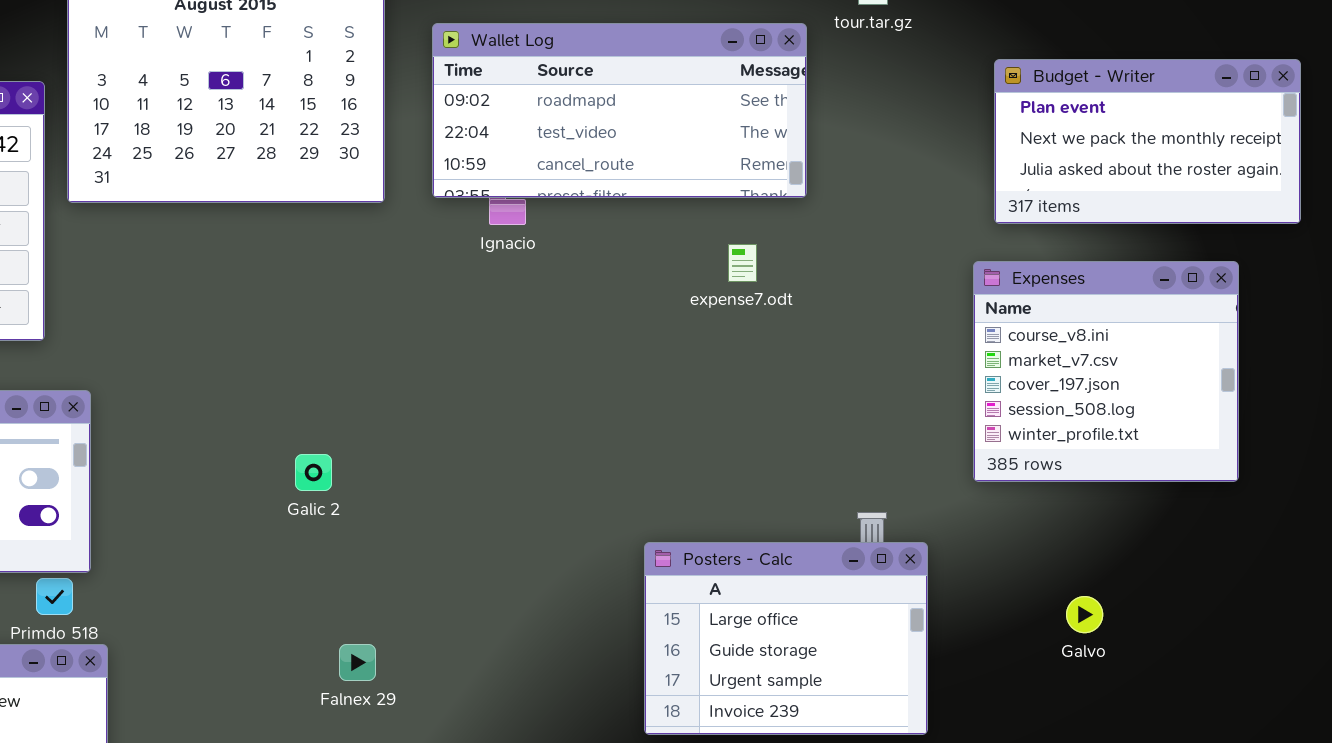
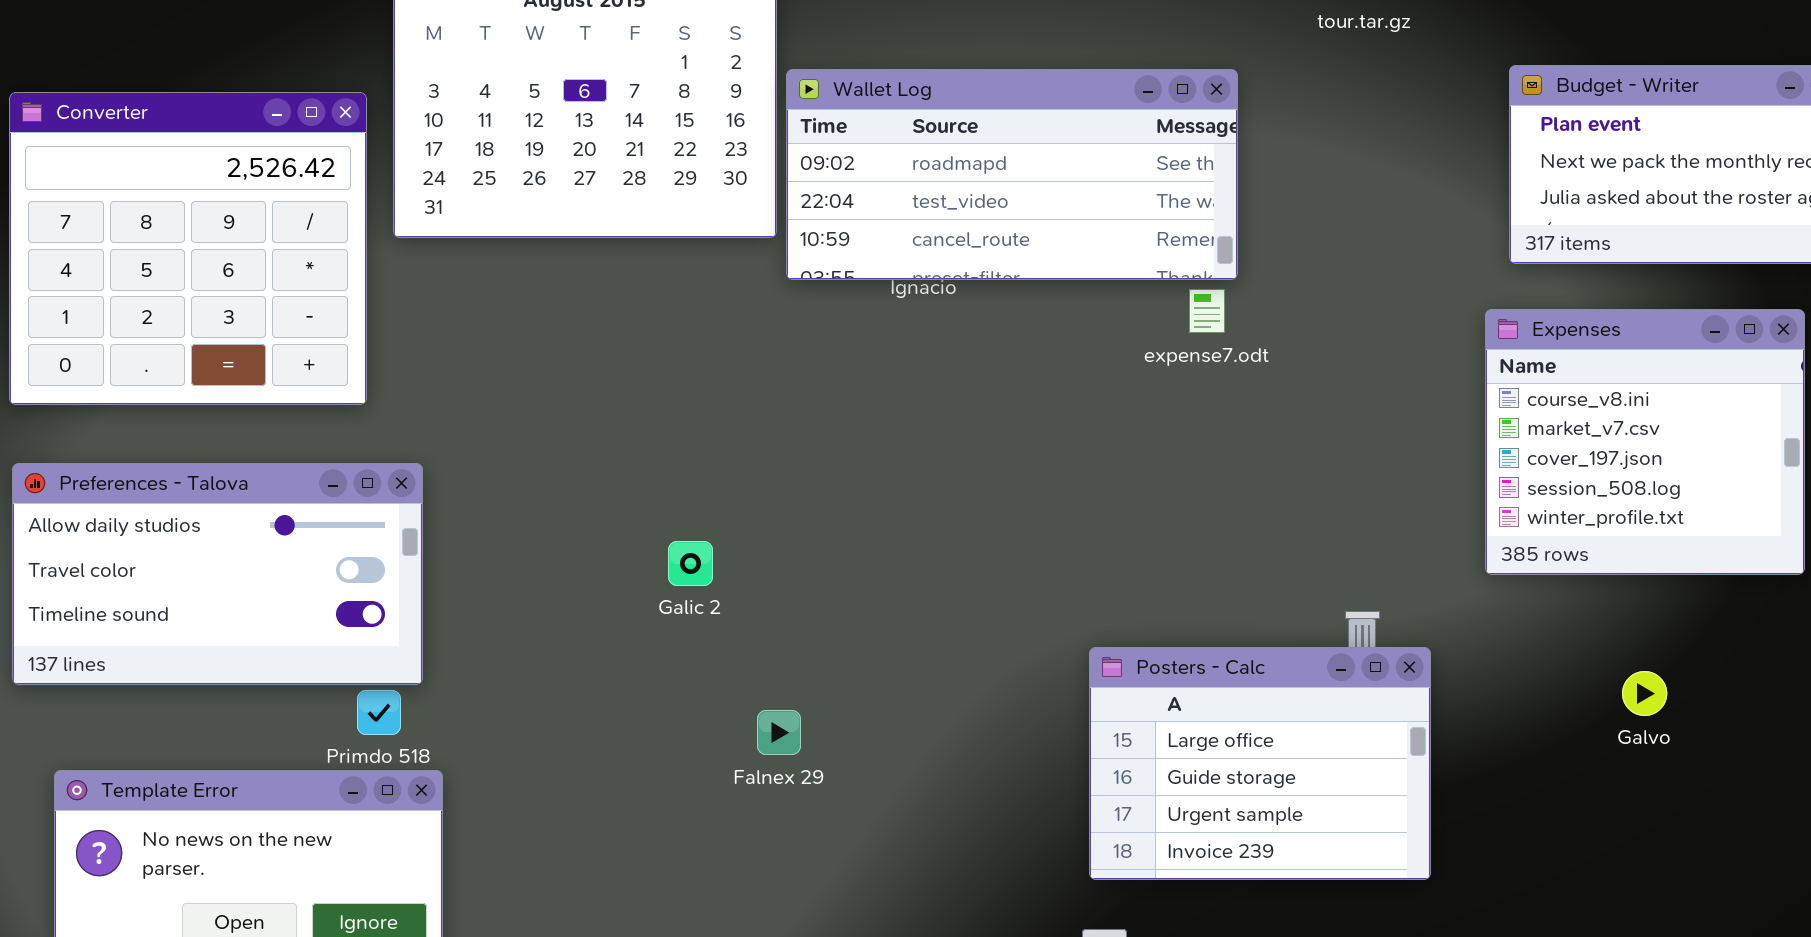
Wallet Log: [432,23,807,198] -> [786,69,1238,280], moved
Galvo: [1066,596,1103,633] -> [1622,671,1667,716], moved
Falnex 29: [339,644,376,681] -> [757,710,801,755], moved

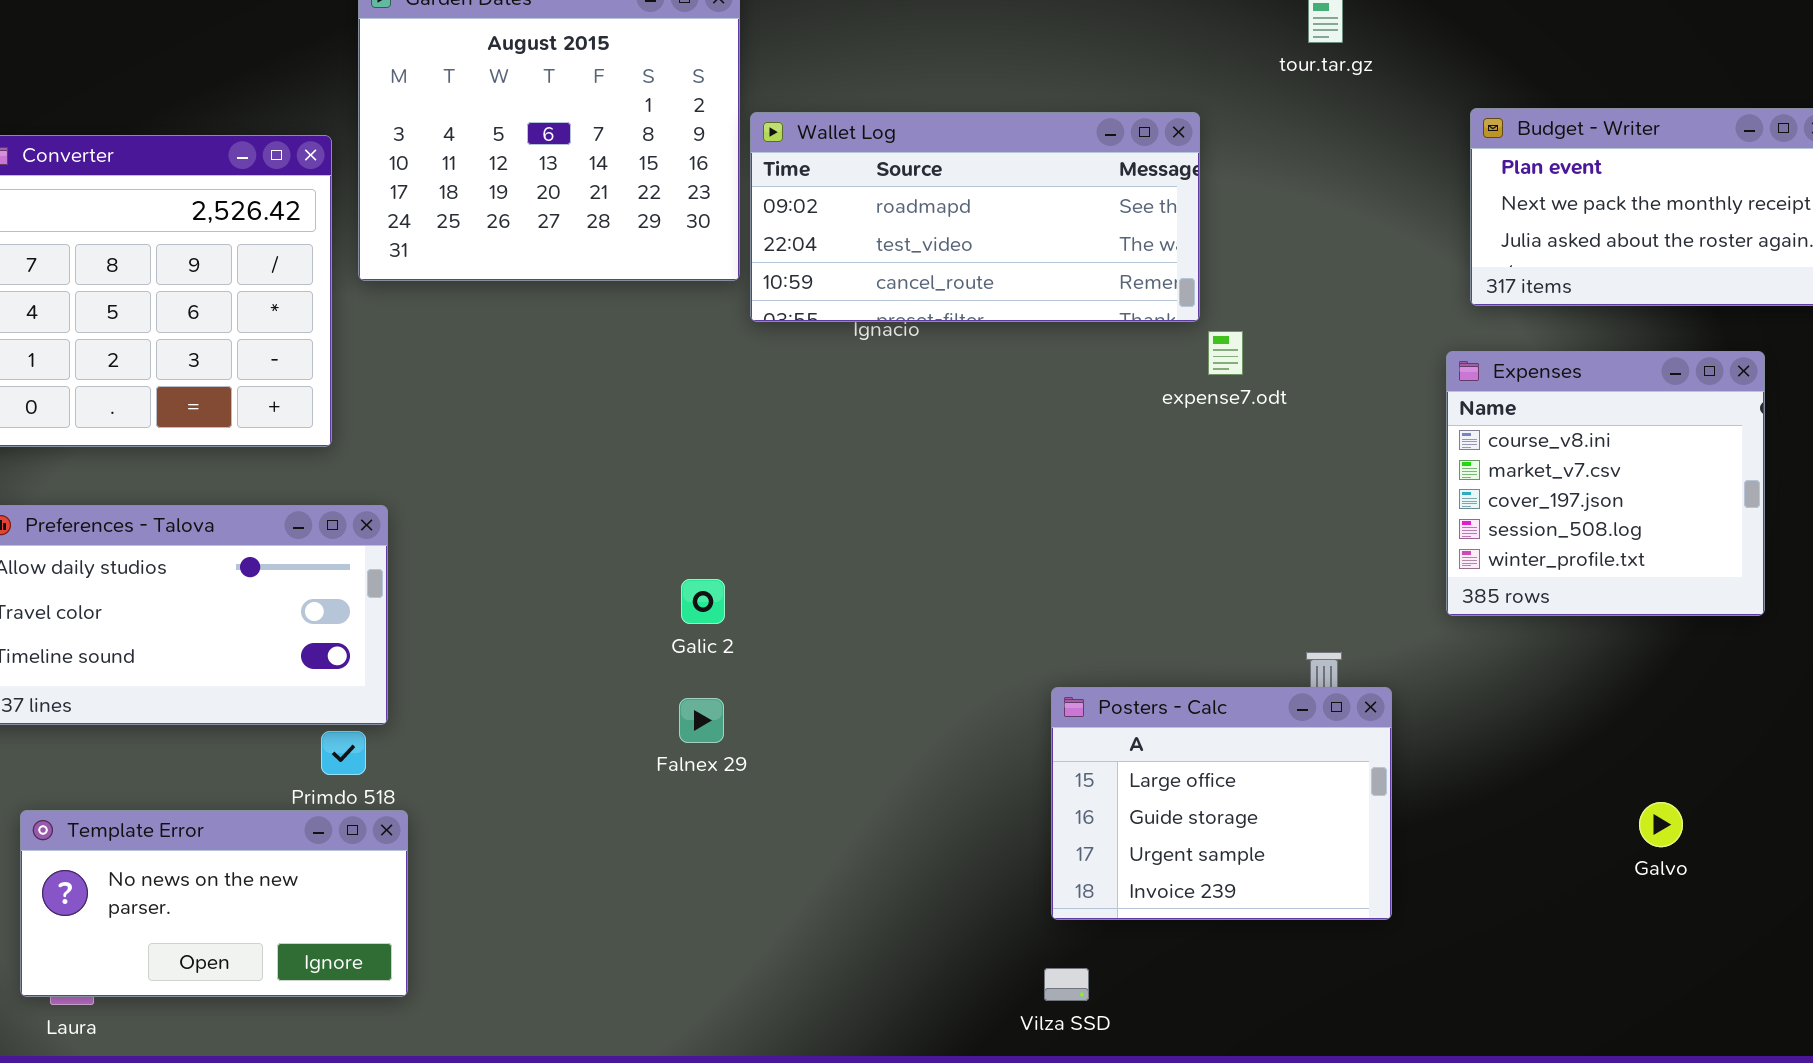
expense7.odt: [1189,289,1225,333] -> [1208,331,1243,375], moved
Galic 2: [668,541,713,586] -> [681,579,725,624], moved
Galvo: [1622,671,1667,716] -> [1639,802,1683,847], moved
Falnex 29: [757,710,801,755] -> [679,698,724,743], moved

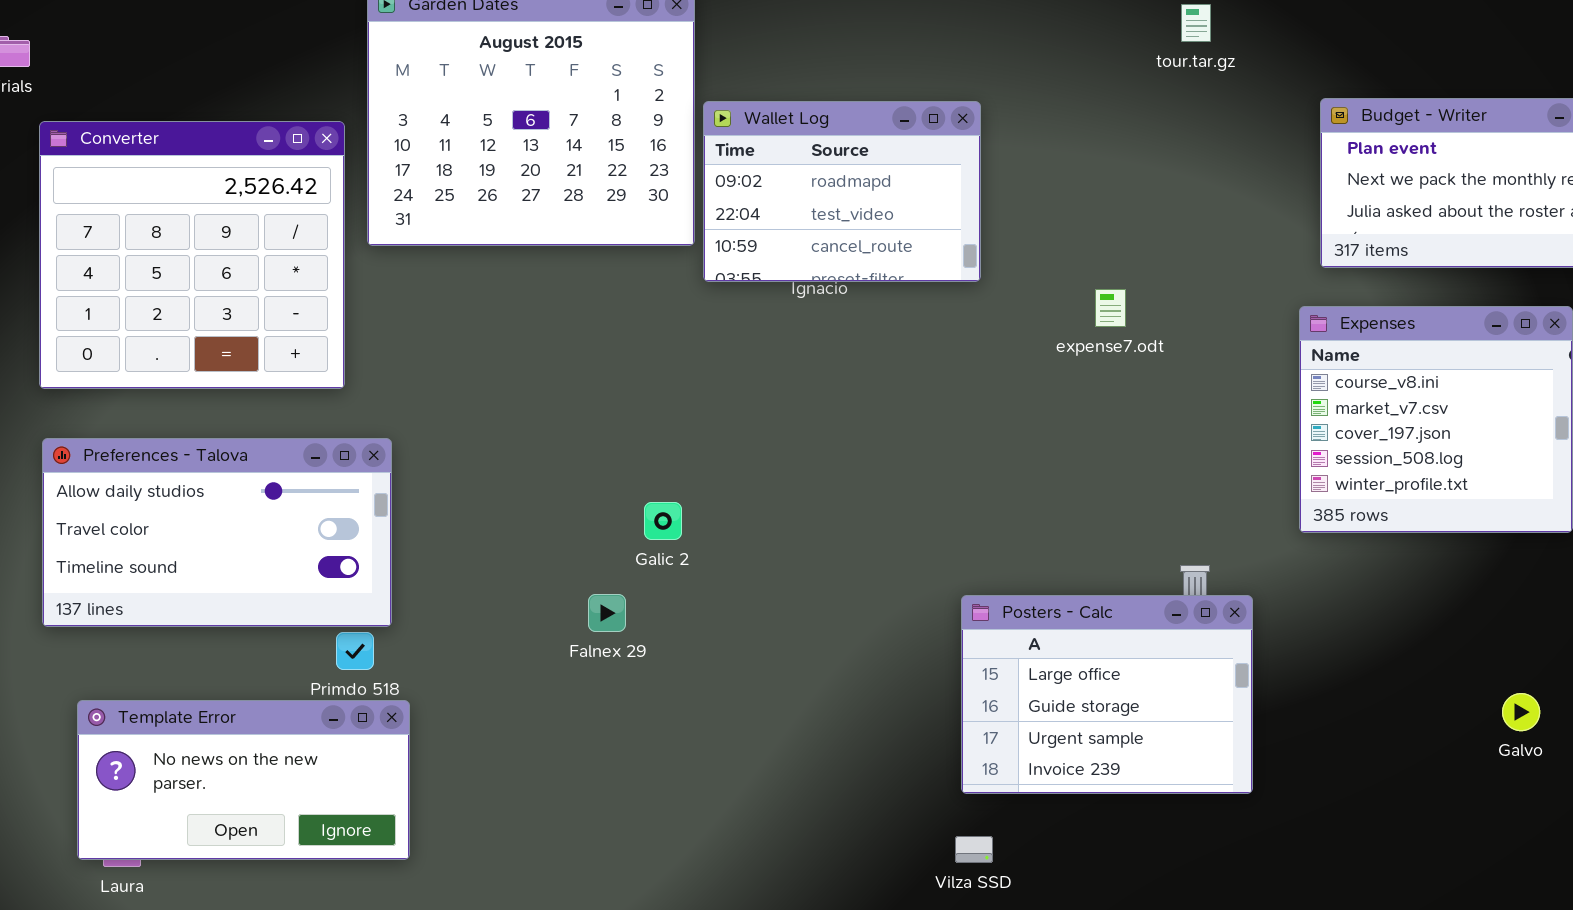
Wallet Log: [750,112,1200,322] -> [703,101,981,282], resized
Falnex 29: [679,698,724,743] -> [588,594,626,632], moved
Galvo: [1639,802,1683,847] -> [1502,693,1540,731], moved

